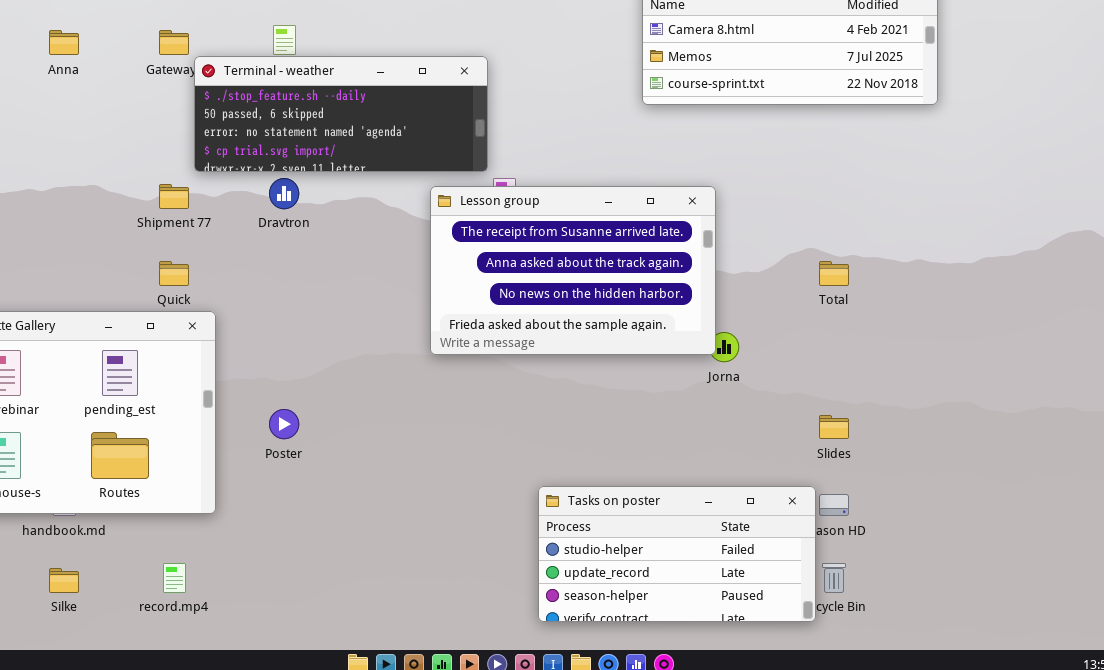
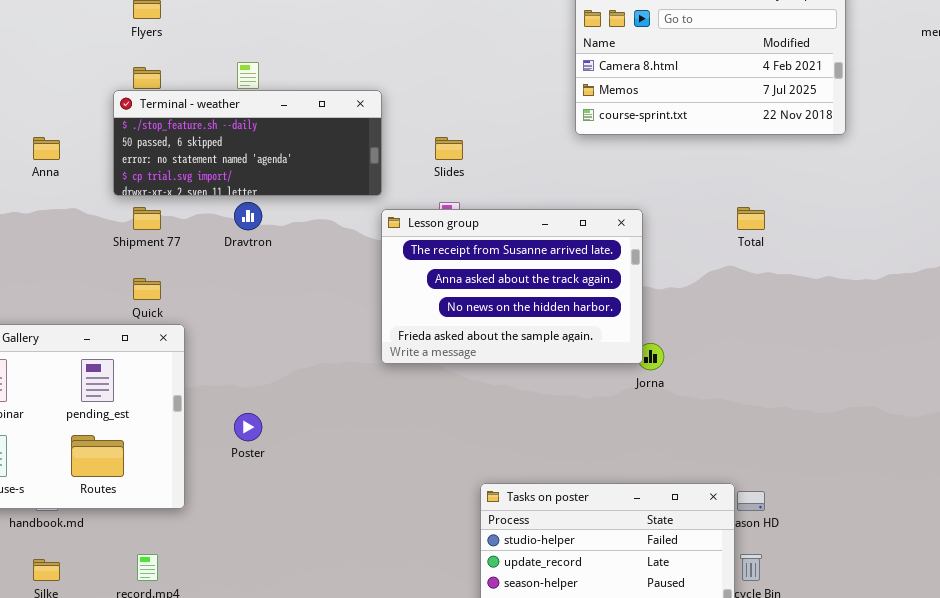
Anna: [49,30,79,55] -> [33,137,60,160], moved
Terminal - weather: [194,56,488,172] -> [113,90,382,196], moved
Total: [819,261,849,286] -> [737,207,765,230], moved
Slides: [819,415,849,439] -> [435,137,463,160], moved

